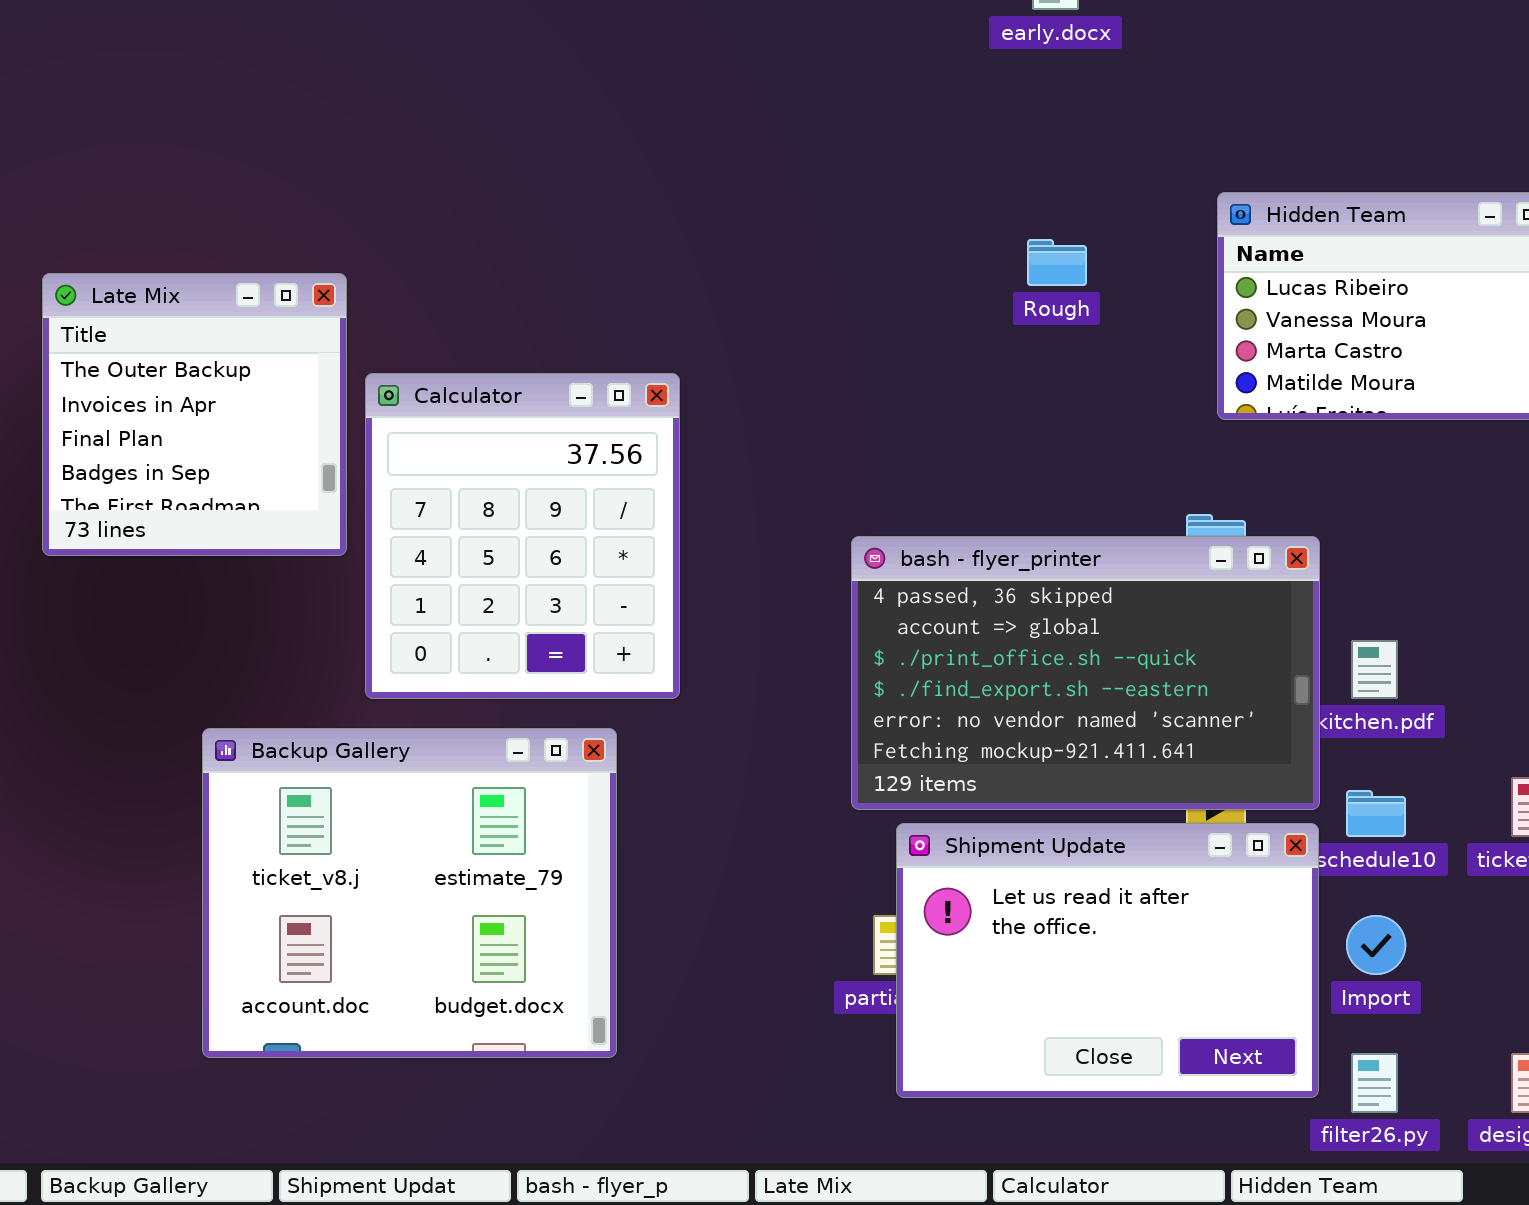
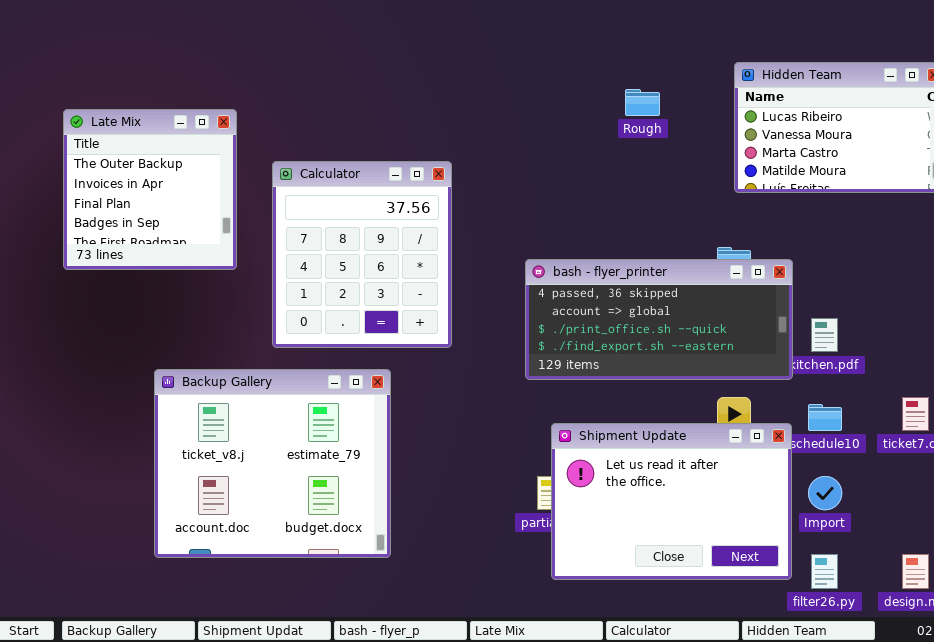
Calculator: [365,373,680,699] -> [272,161,452,348], moved
bash - flyer_printer: [851,536,1320,810] -> [525,259,793,380], resized

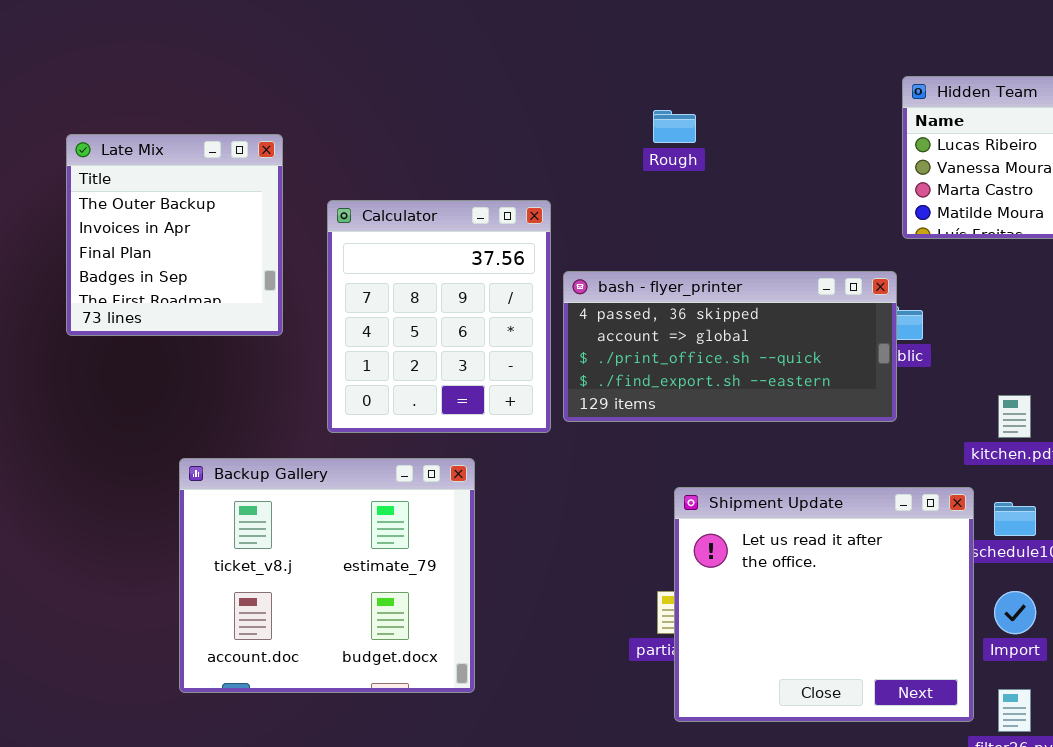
Rough: [625,89,660,116] -> [653,110,696,143], moved
bash - flyer_printer: [525,259,793,380] -> [563,271,897,422], moved
Shipment Update: [551,423,792,580] -> [674,487,974,722], resized

